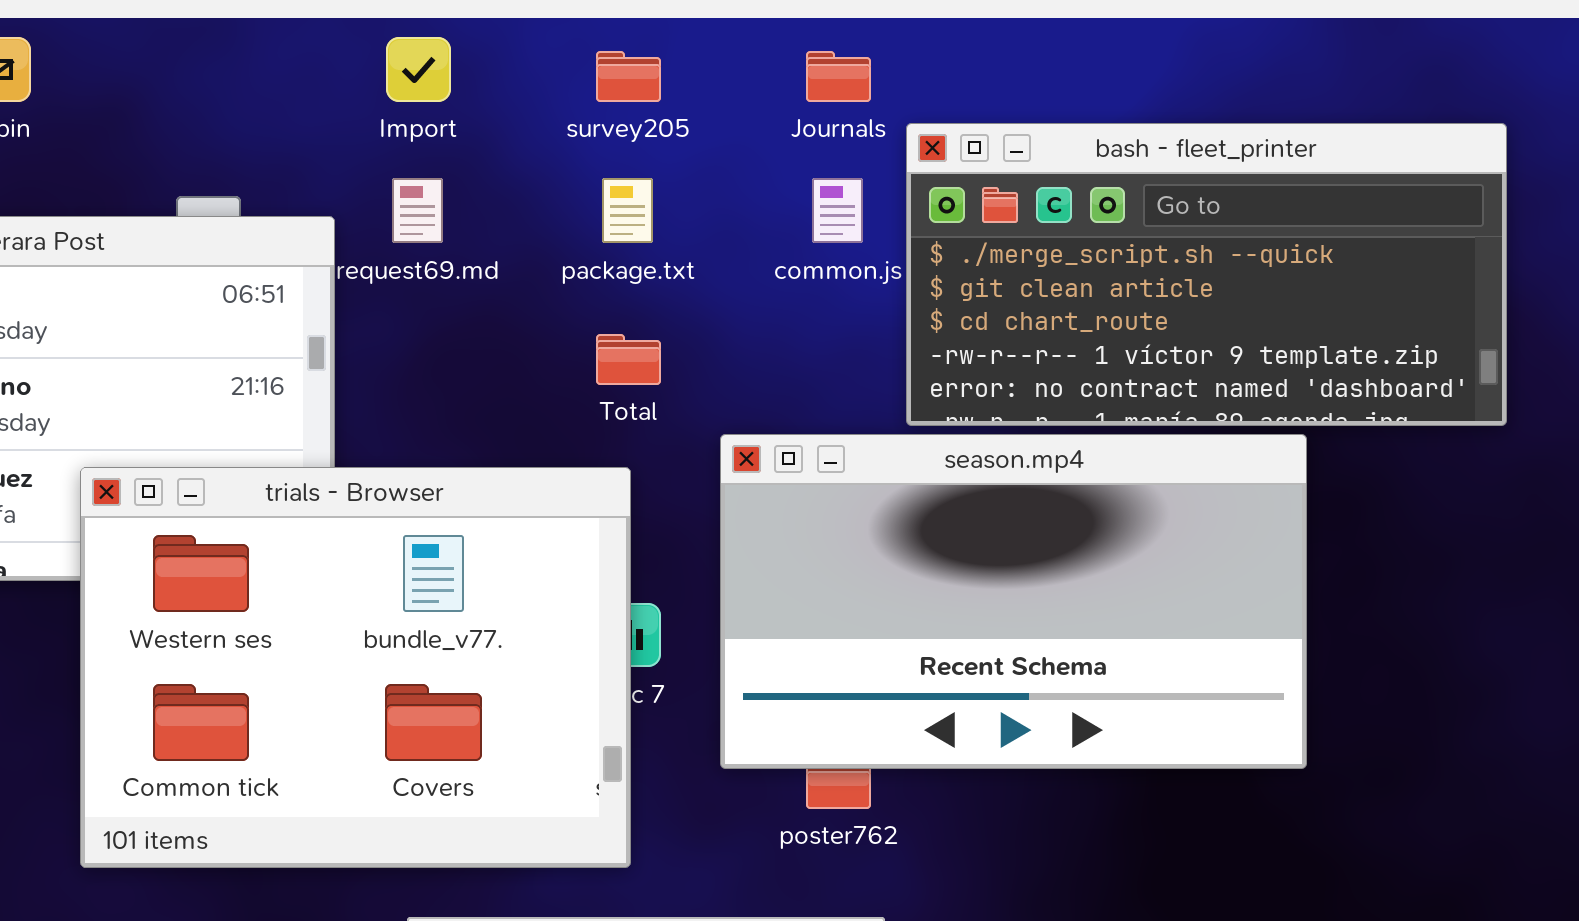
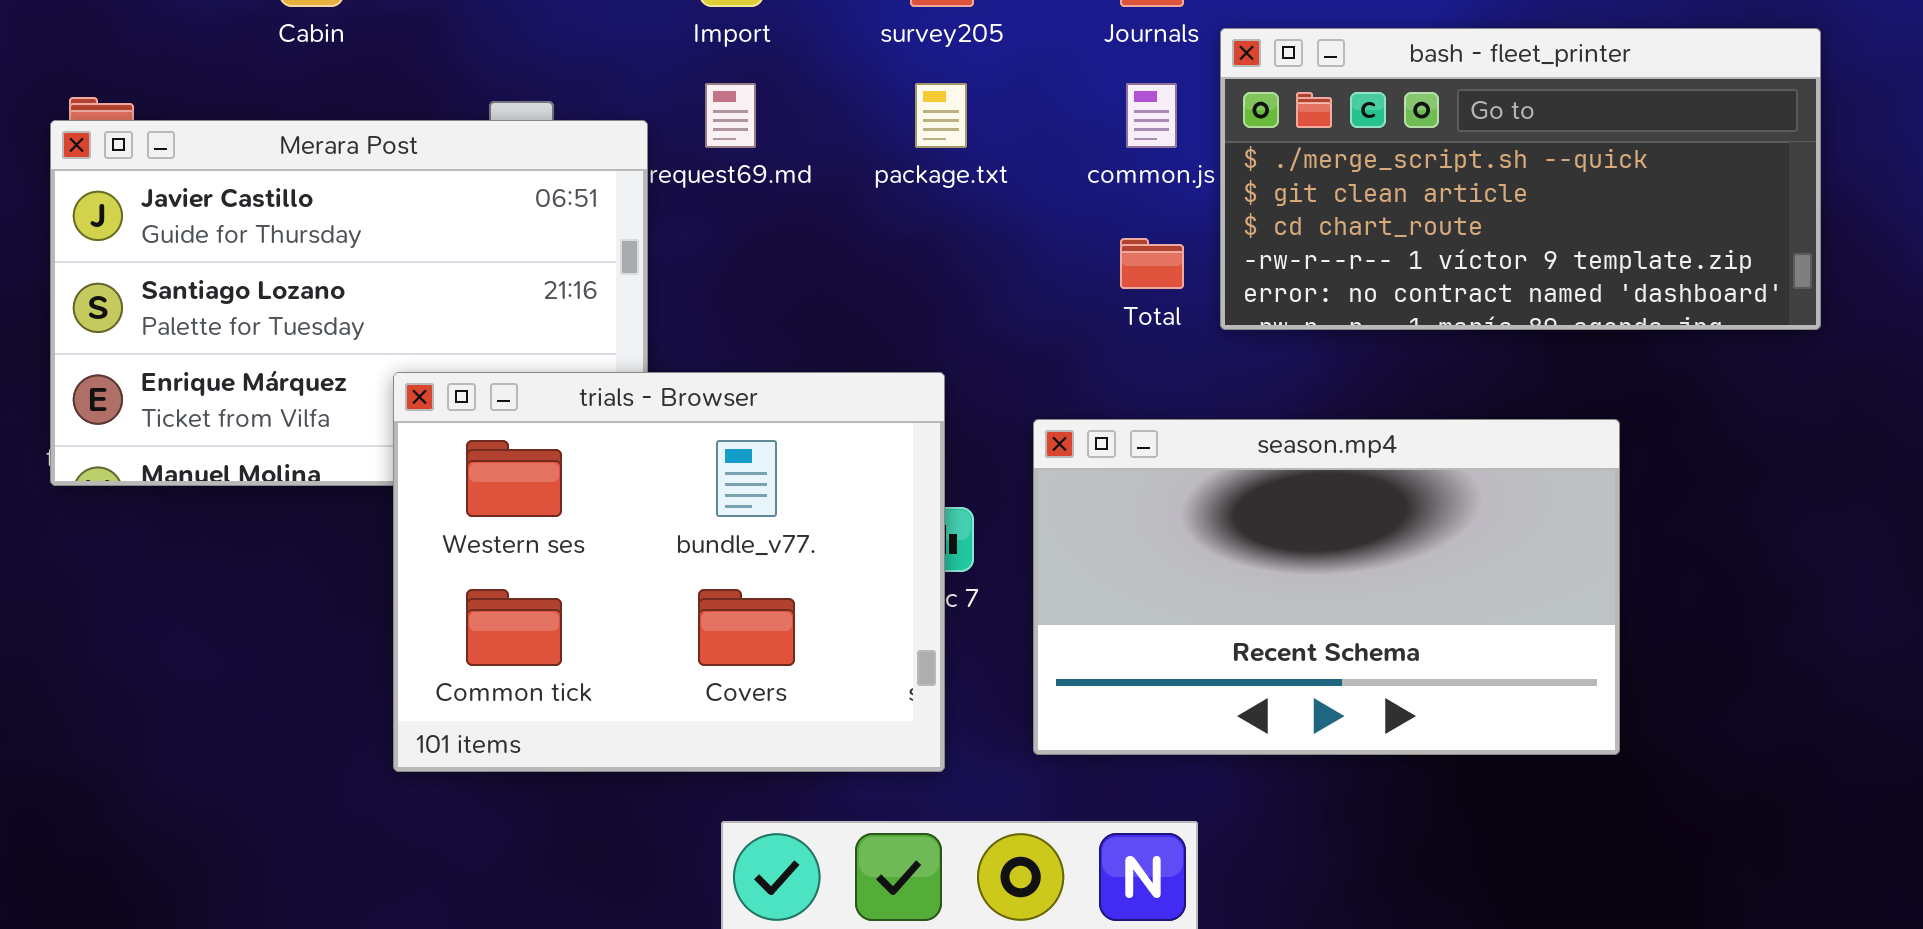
Total: [596,334,661,385] -> [1120,238,1184,289], moved
season.mp4: [720,434,1307,769] -> [1033,419,1620,755], moved

